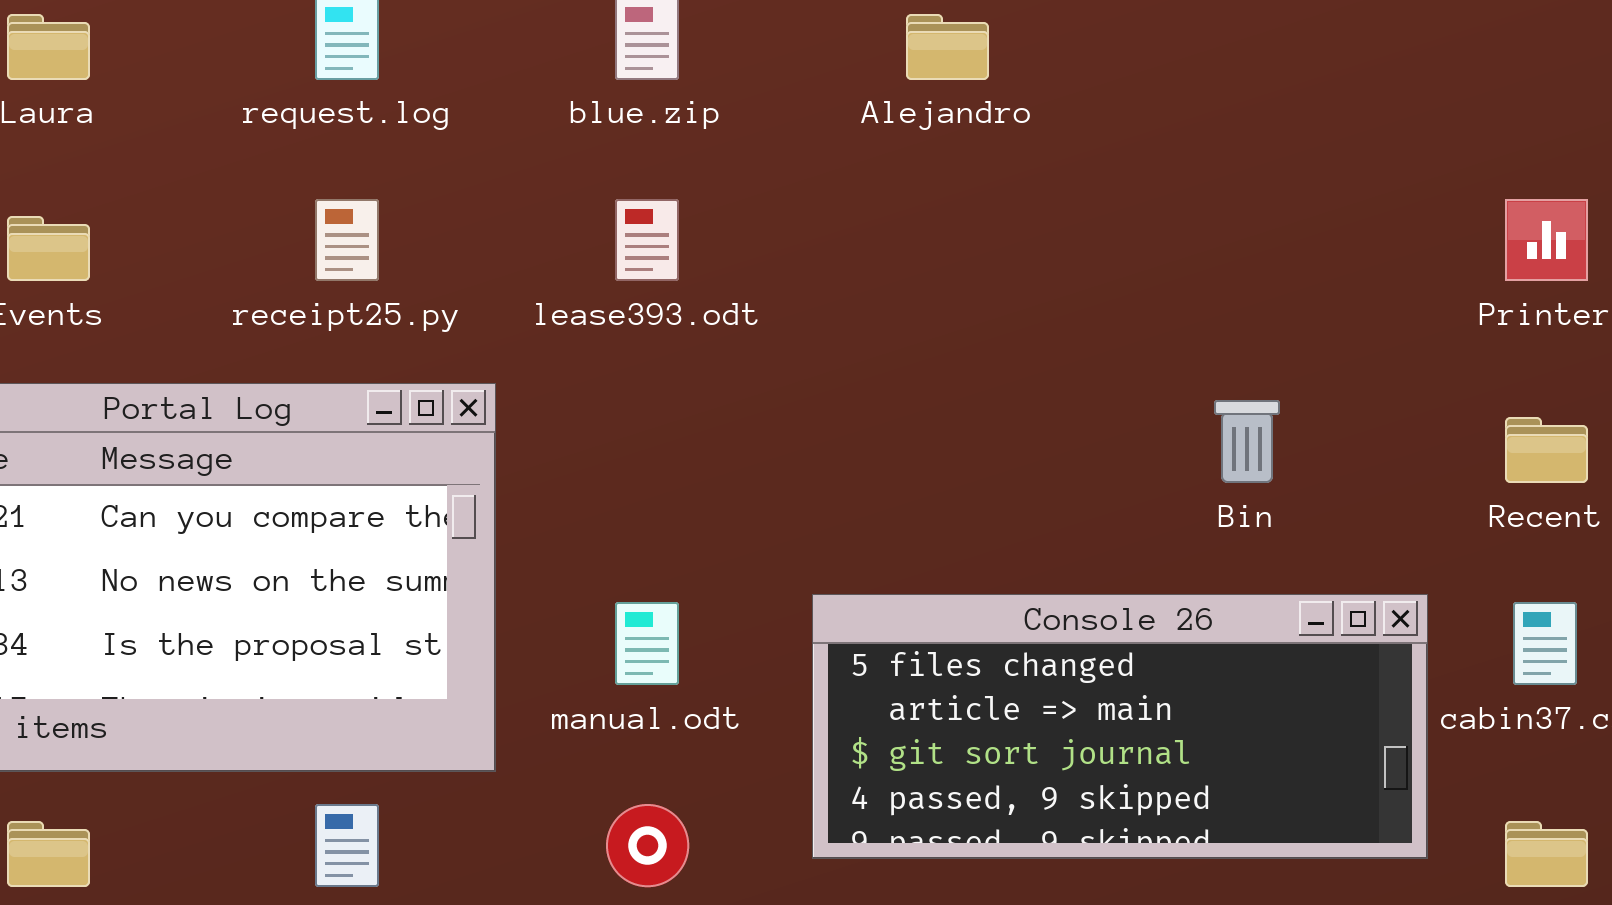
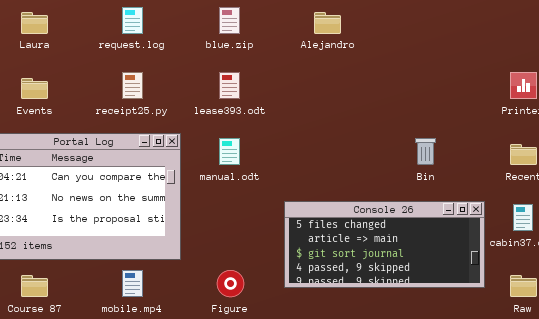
manual.odt: [615,602,679,685] -> [219,138,240,165], moved

